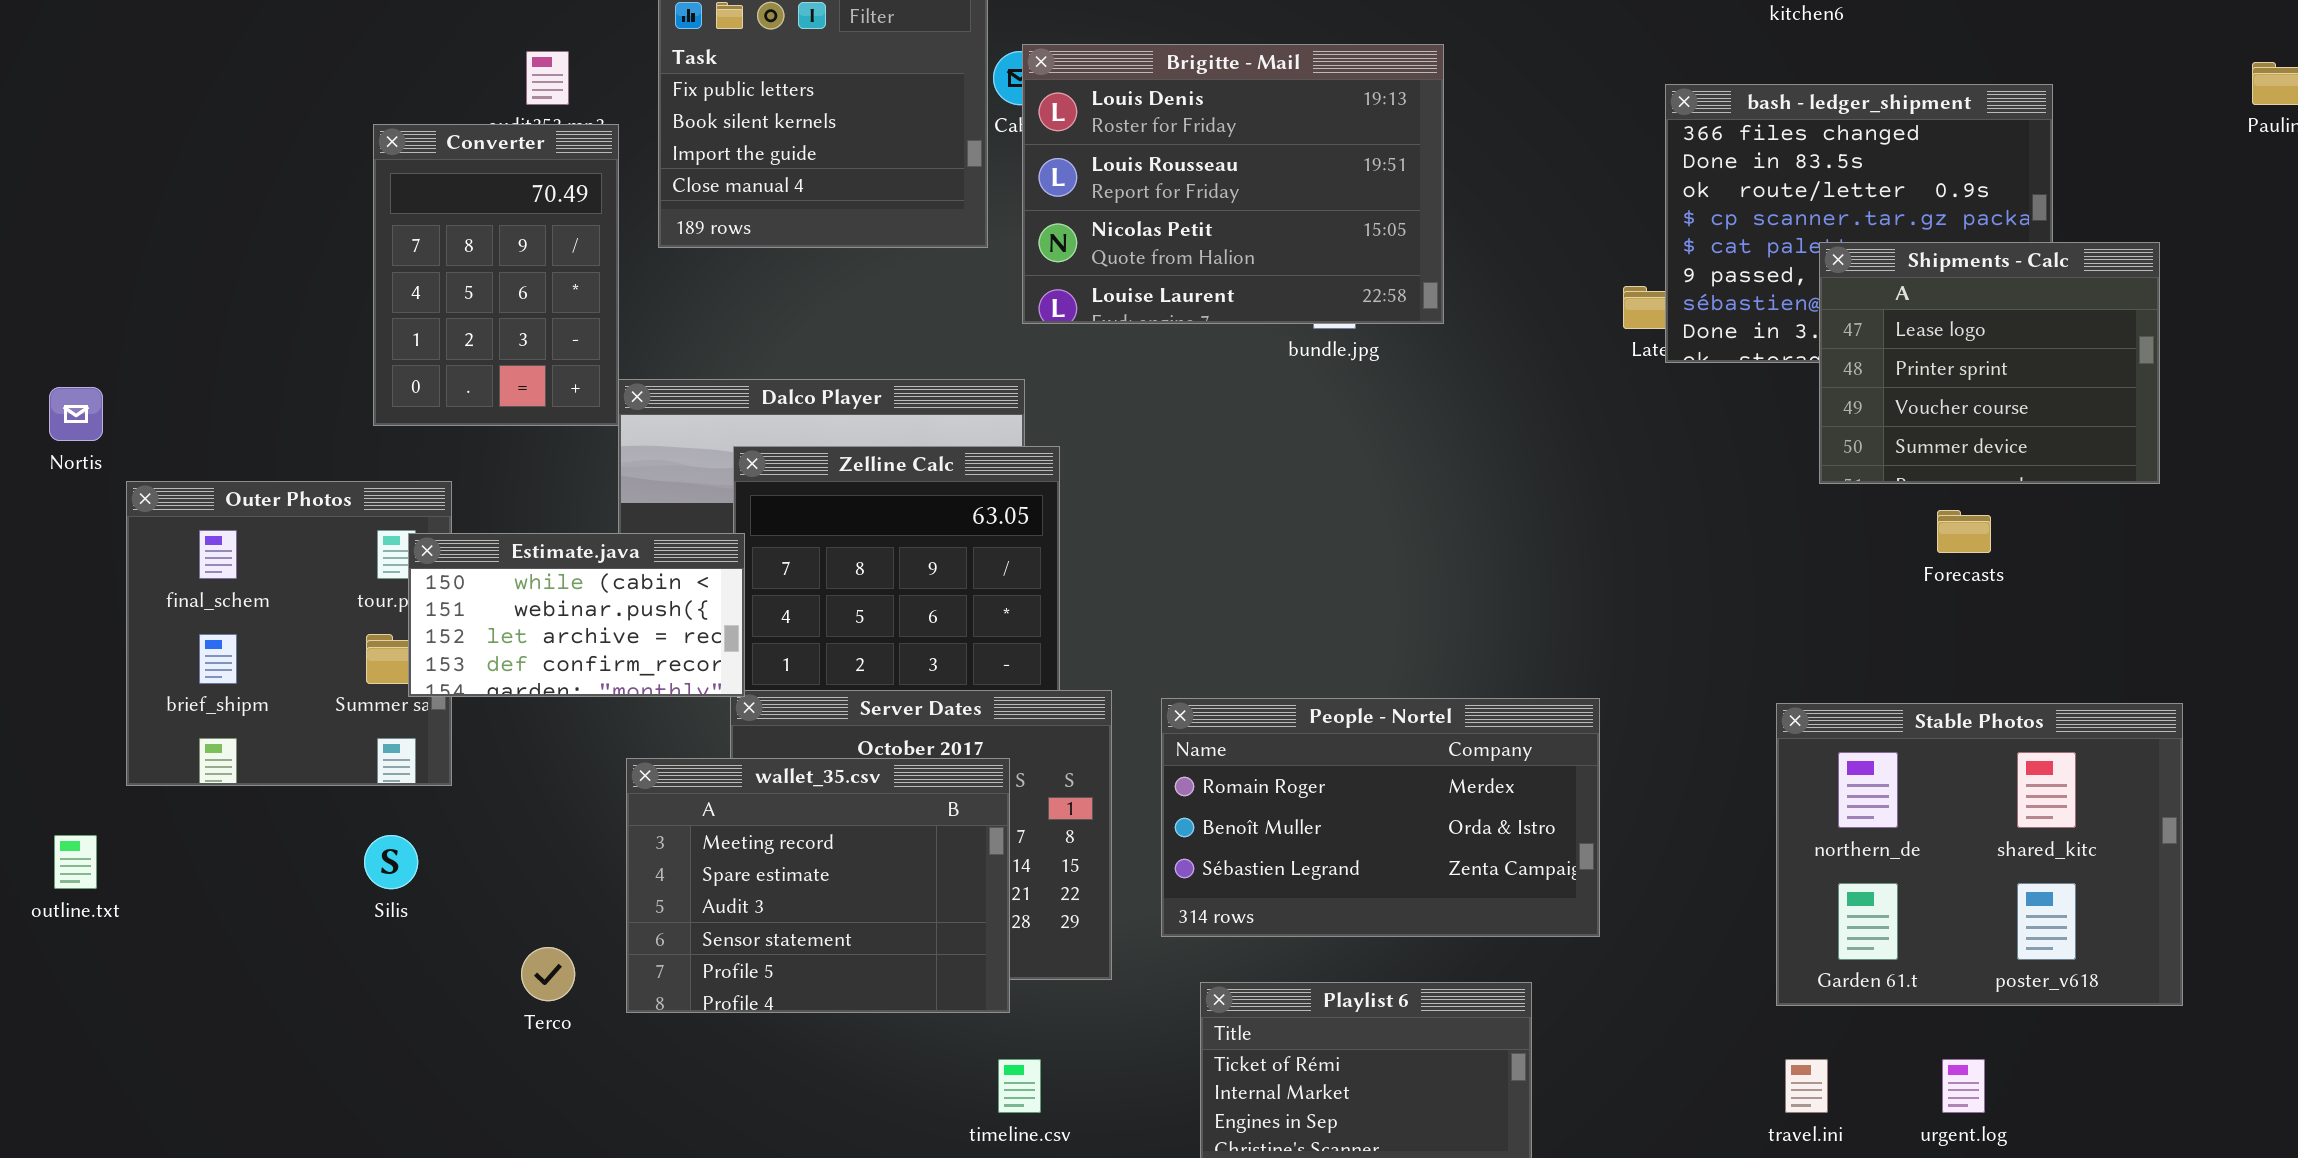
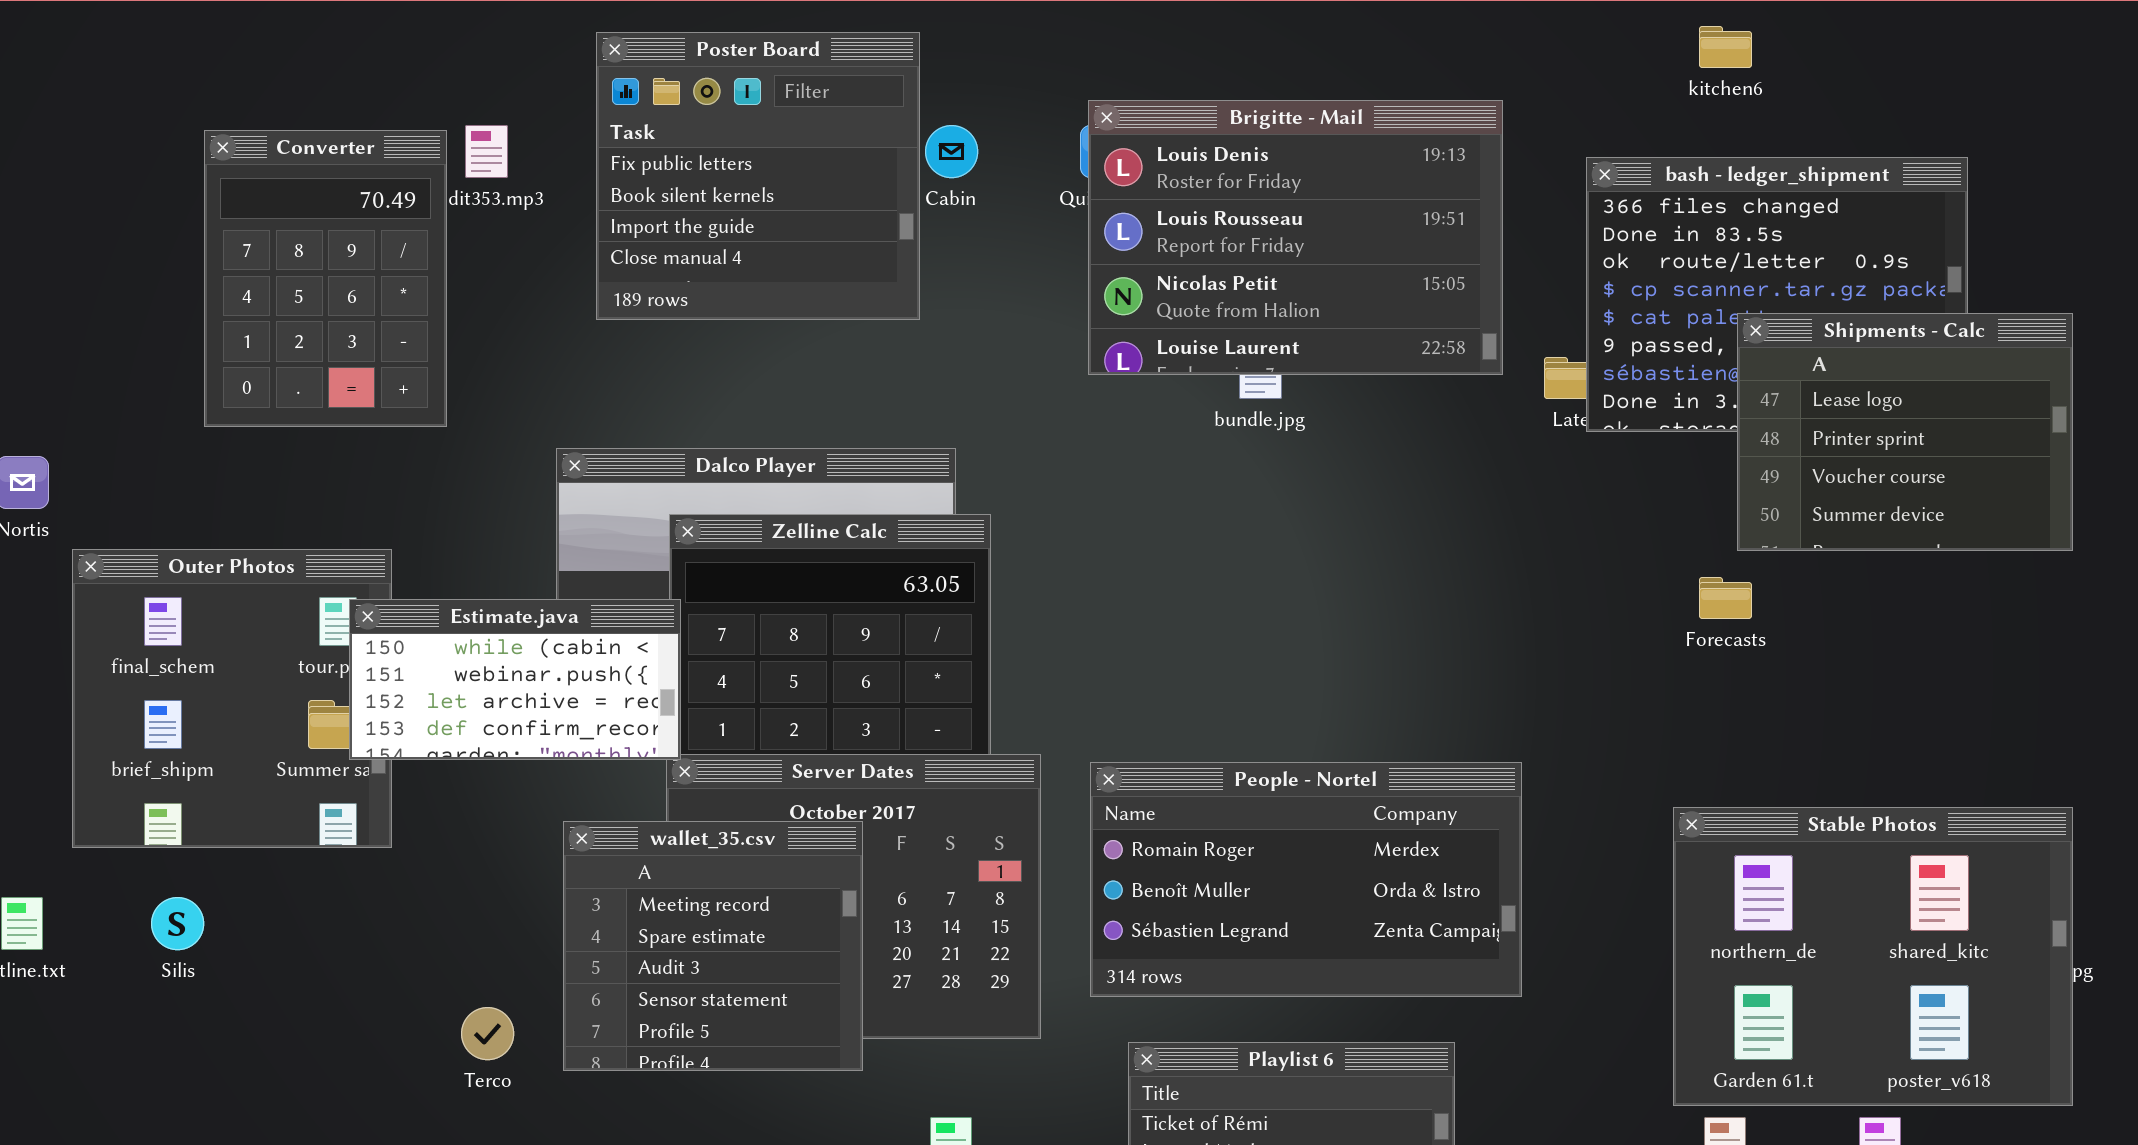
Brigitte - Mail: [1022,44,1444,324] -> [1088,100,1503,375], moved
Converter: [373,124,619,426] -> [204,130,447,427], moved
Forecasts: [1937,510,1991,553] -> [1699,577,1752,619], moved
Stable Photos: [1776,703,2183,1006] -> [1673,807,2073,1106], moved
wallet_35.csv: [626,758,1010,1013] -> [563,821,863,1071], resized
Silis: [364,835,418,889] -> [151,897,204,950], moved

